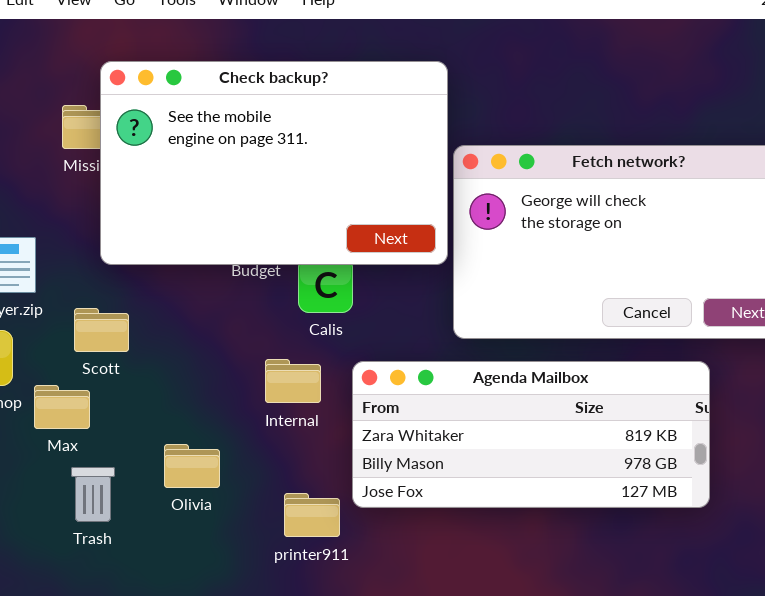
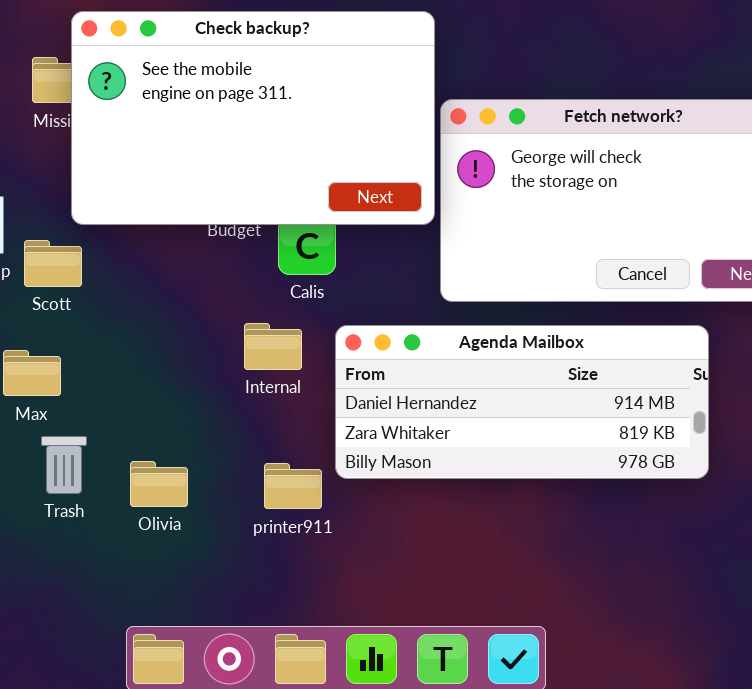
Scott: [74,308,129,352] -> [24,240,82,287], moved
Agenda Mailbox: [352,361,710,508] -> [335,325,709,479], scrolled up 1 row
Olivia: [164,444,220,488] -> [130,461,188,507], moved

